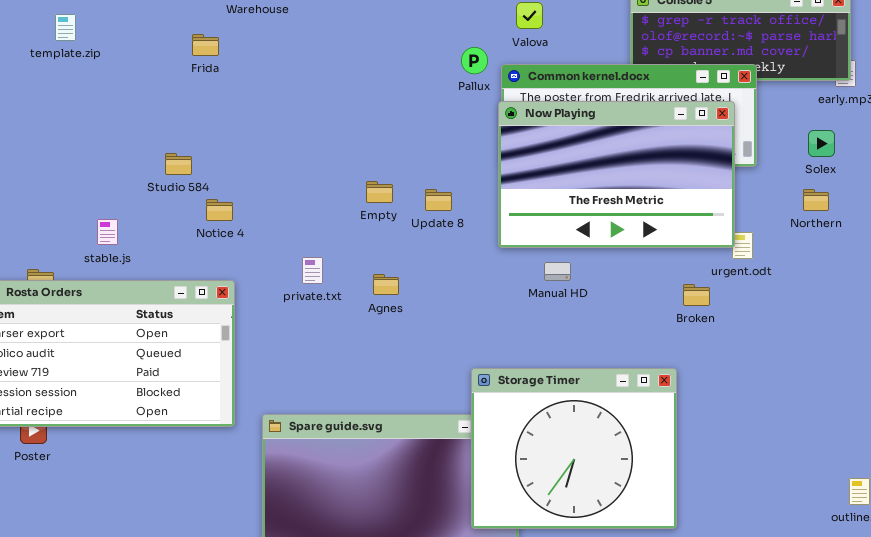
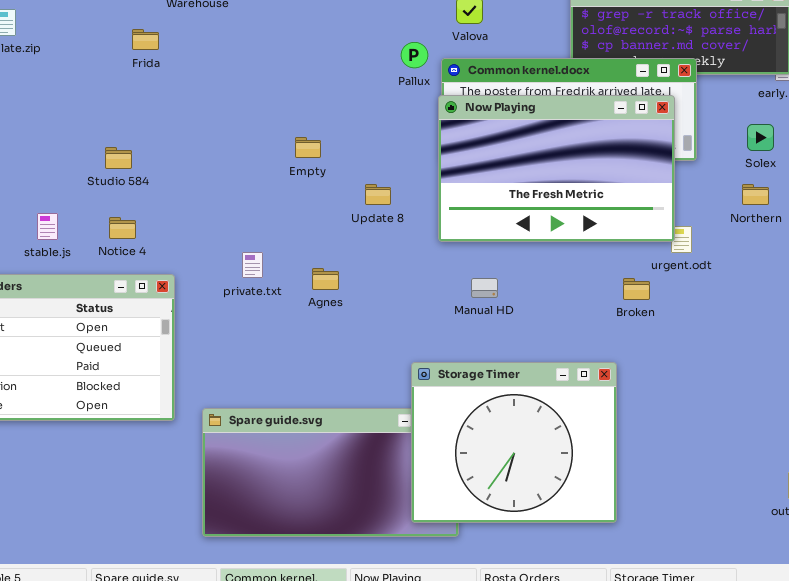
Empty: [366,181,393,203] -> [295,137,321,158], moved
Notice 4: [206,199,233,221] -> [109,217,136,239], moved
Manual HD: [544,262,571,281] -> [471,278,498,298], moved

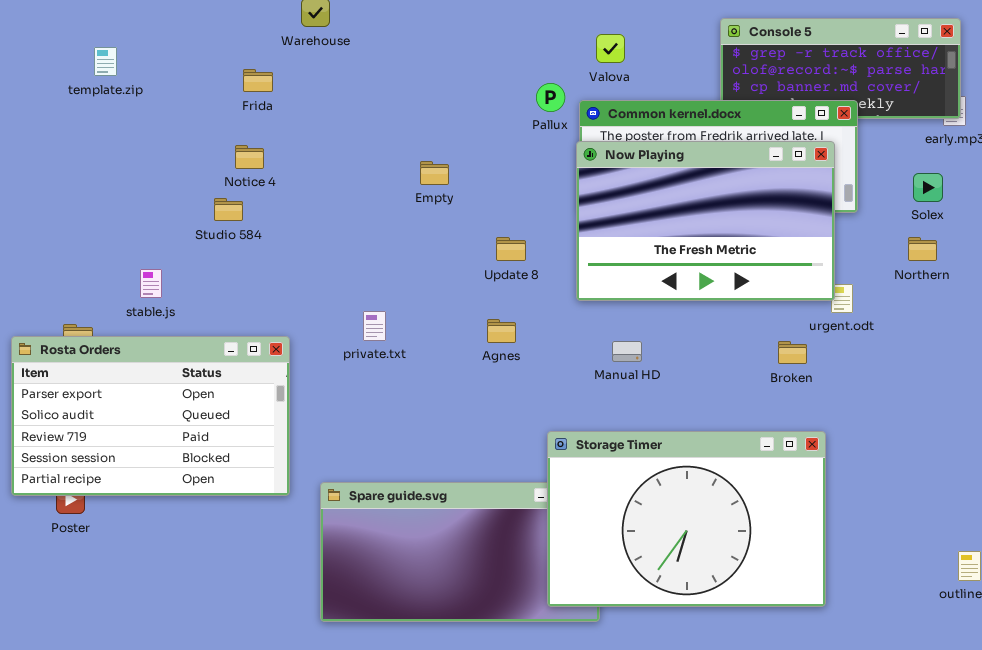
Empty: [295,137,321,158] -> [420,161,449,185], moved
Notice 4: [109,217,136,239] -> [235,145,264,169], moved
Agnes: [312,268,339,290] -> [487,319,516,343], moved
Storage Timer: [411,362,617,523] -> [547,431,826,607], resized

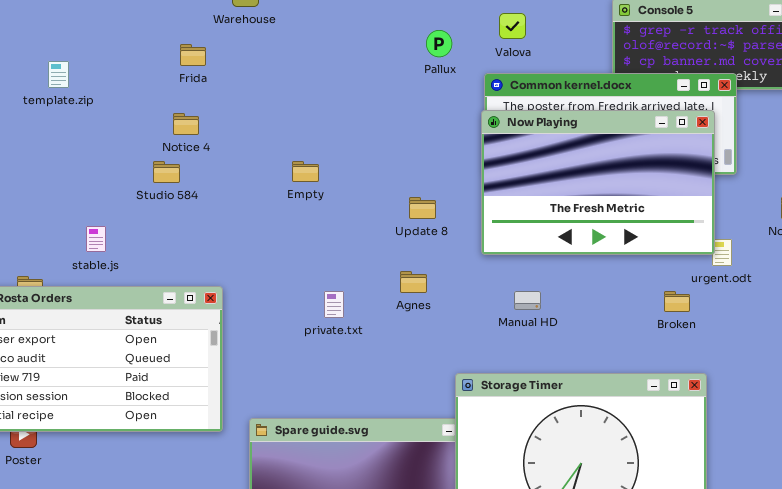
template.zip: [94,47,117,76] -> [48,61,69,88], moved
Pallux: [536,83,565,112] -> [426,30,452,57], moved
Empty: [420,161,449,185] -> [292,161,319,182], moved
private.txt: [363,311,386,341] -> [324,291,344,318], moved

